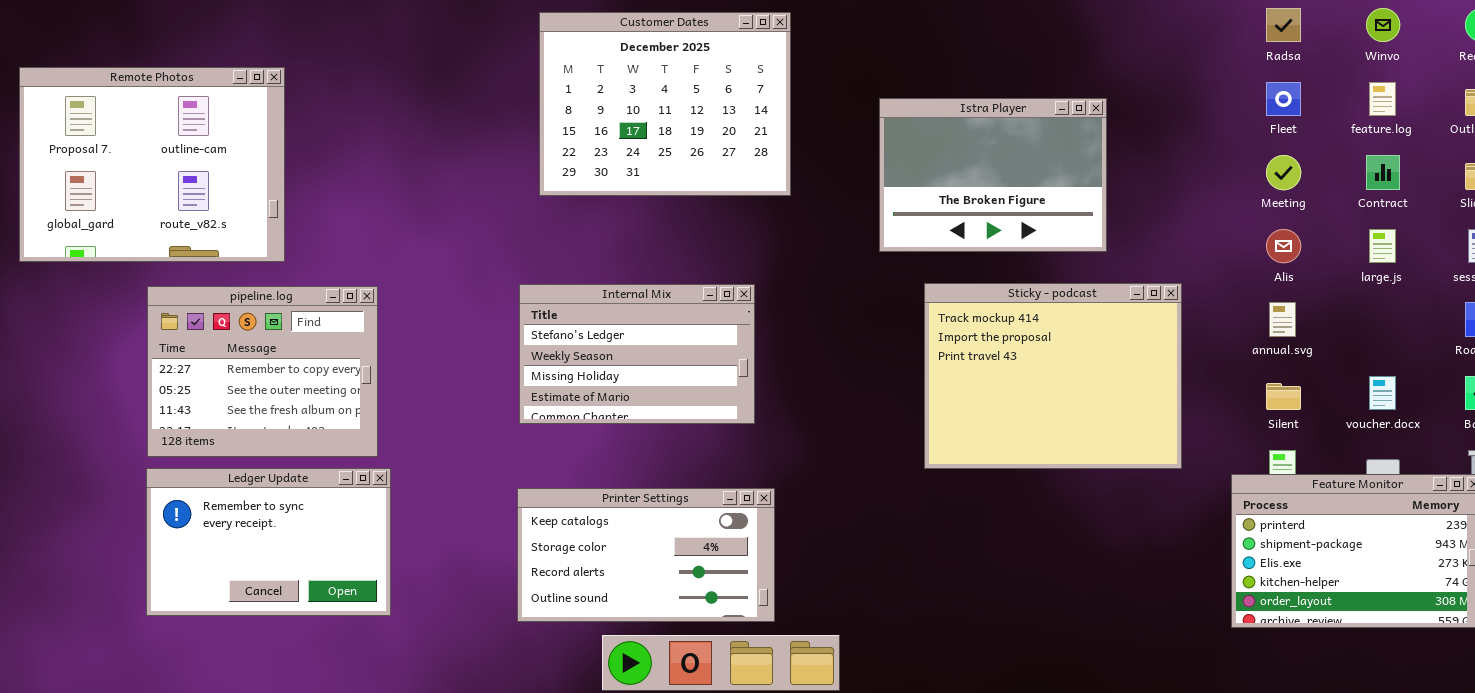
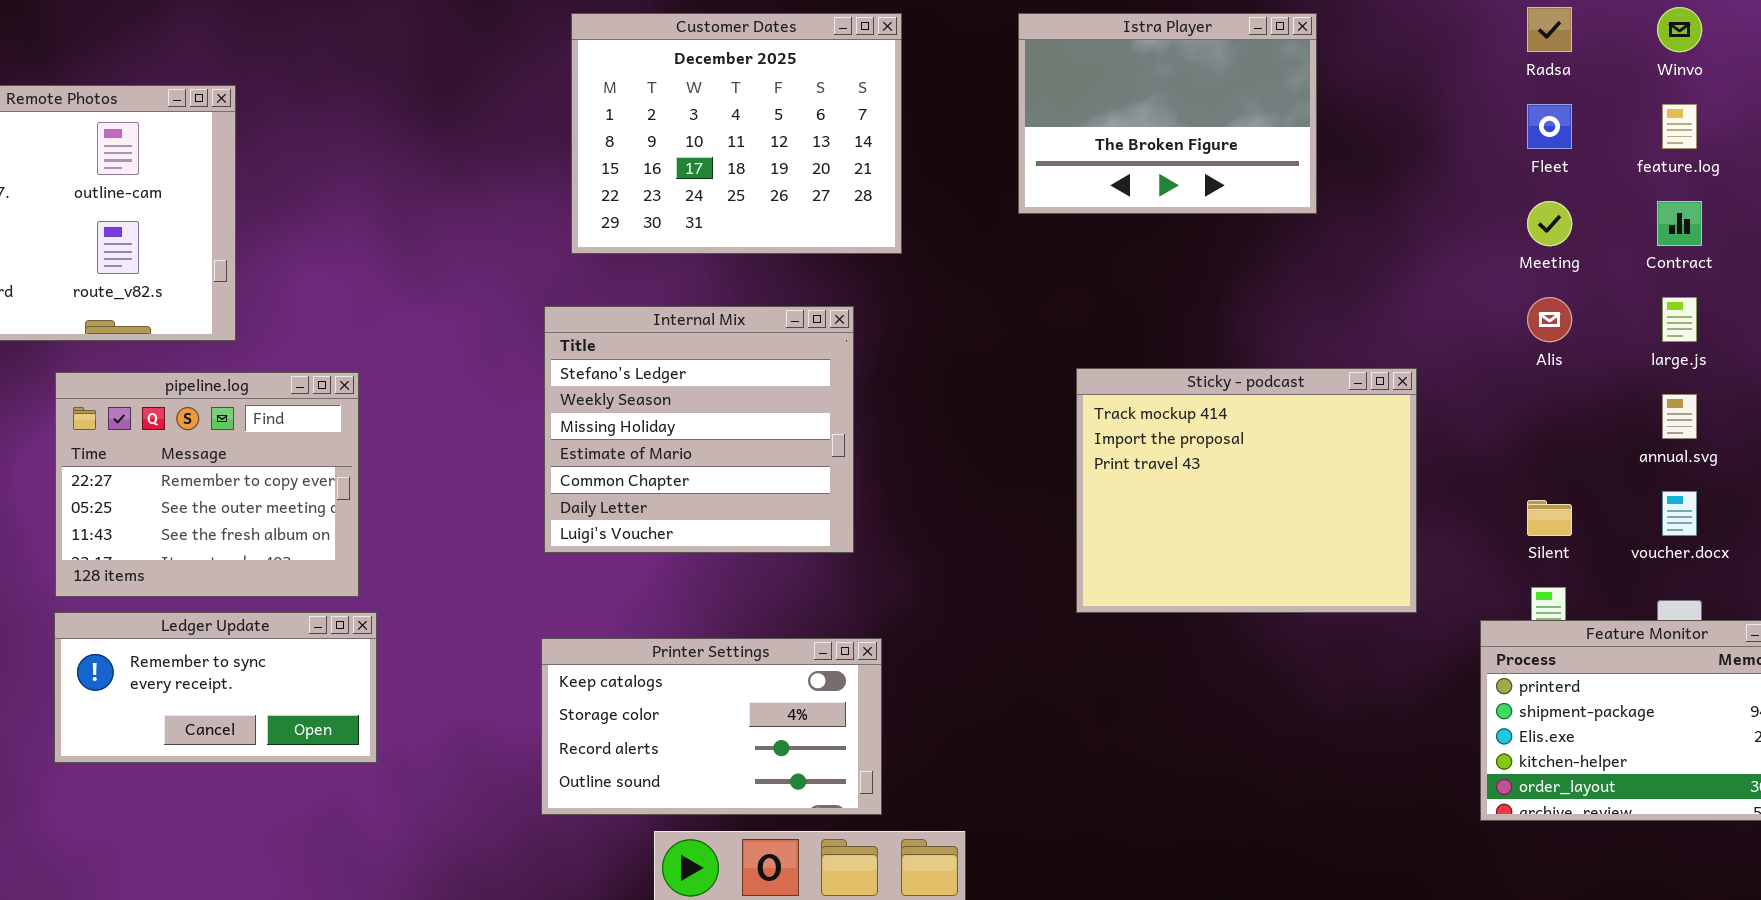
Istra Player: [879,98,1107,252] -> [1018,13,1317,214], moved
Internal Mix: [519,284,755,424] -> [544,306,854,553], resized
annual.svg: [1269,302,1296,337] -> [1662,394,1697,439], moved
Ledger Update: [146,468,391,616] -> [54,612,377,763], resized

